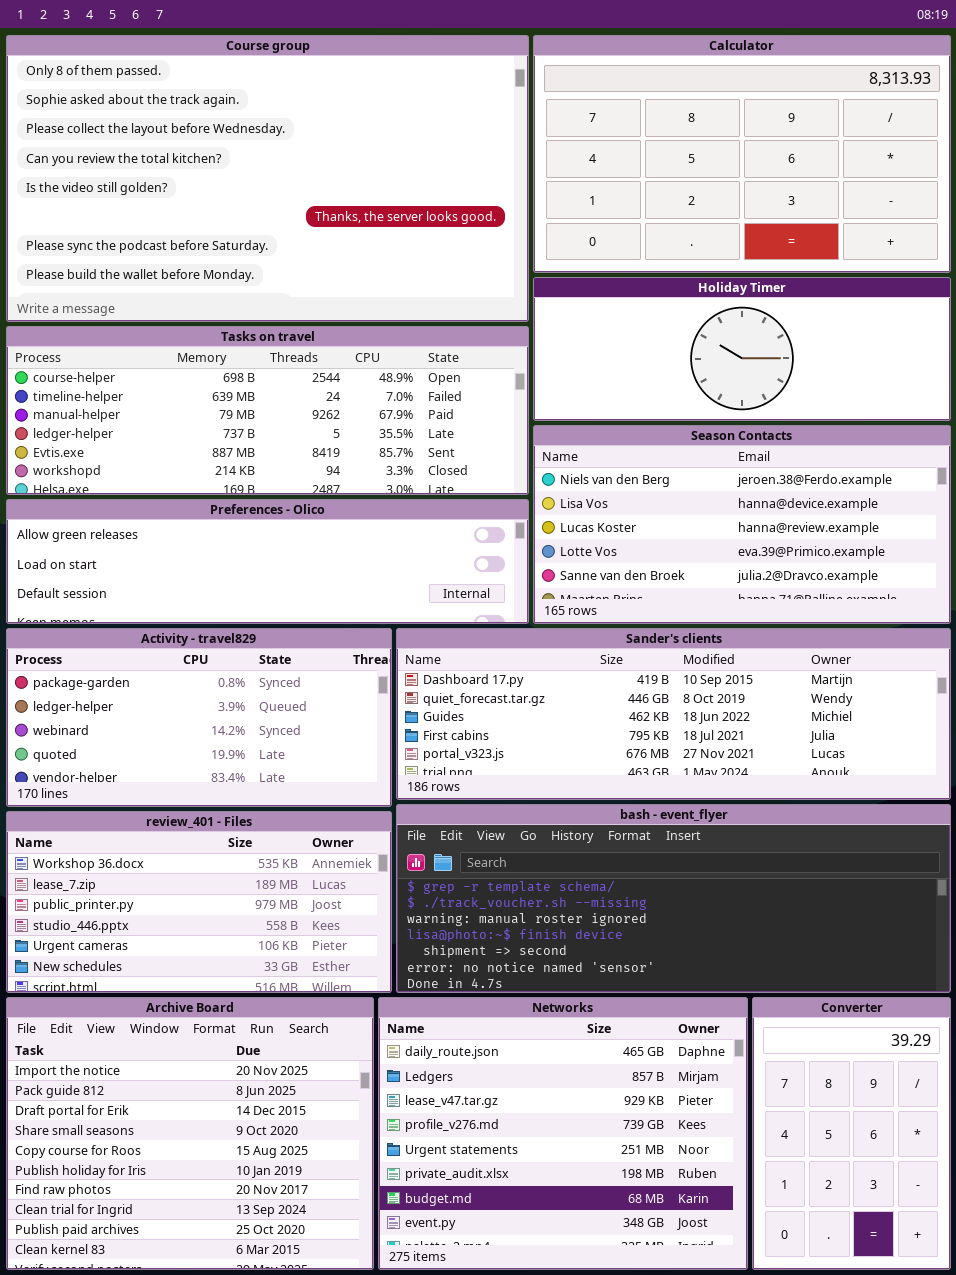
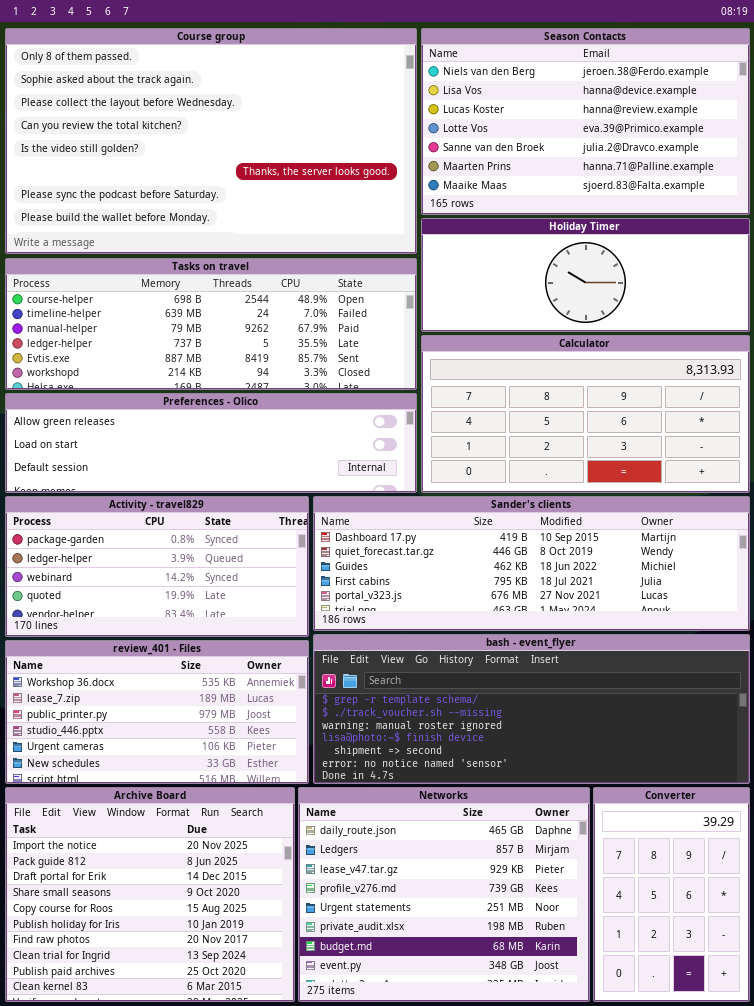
Calculator: [533,35,951,273] -> [421,335,750,493], moved, resized
Season Contacts: [533,425,951,624] -> [421,28,750,215], moved, resized

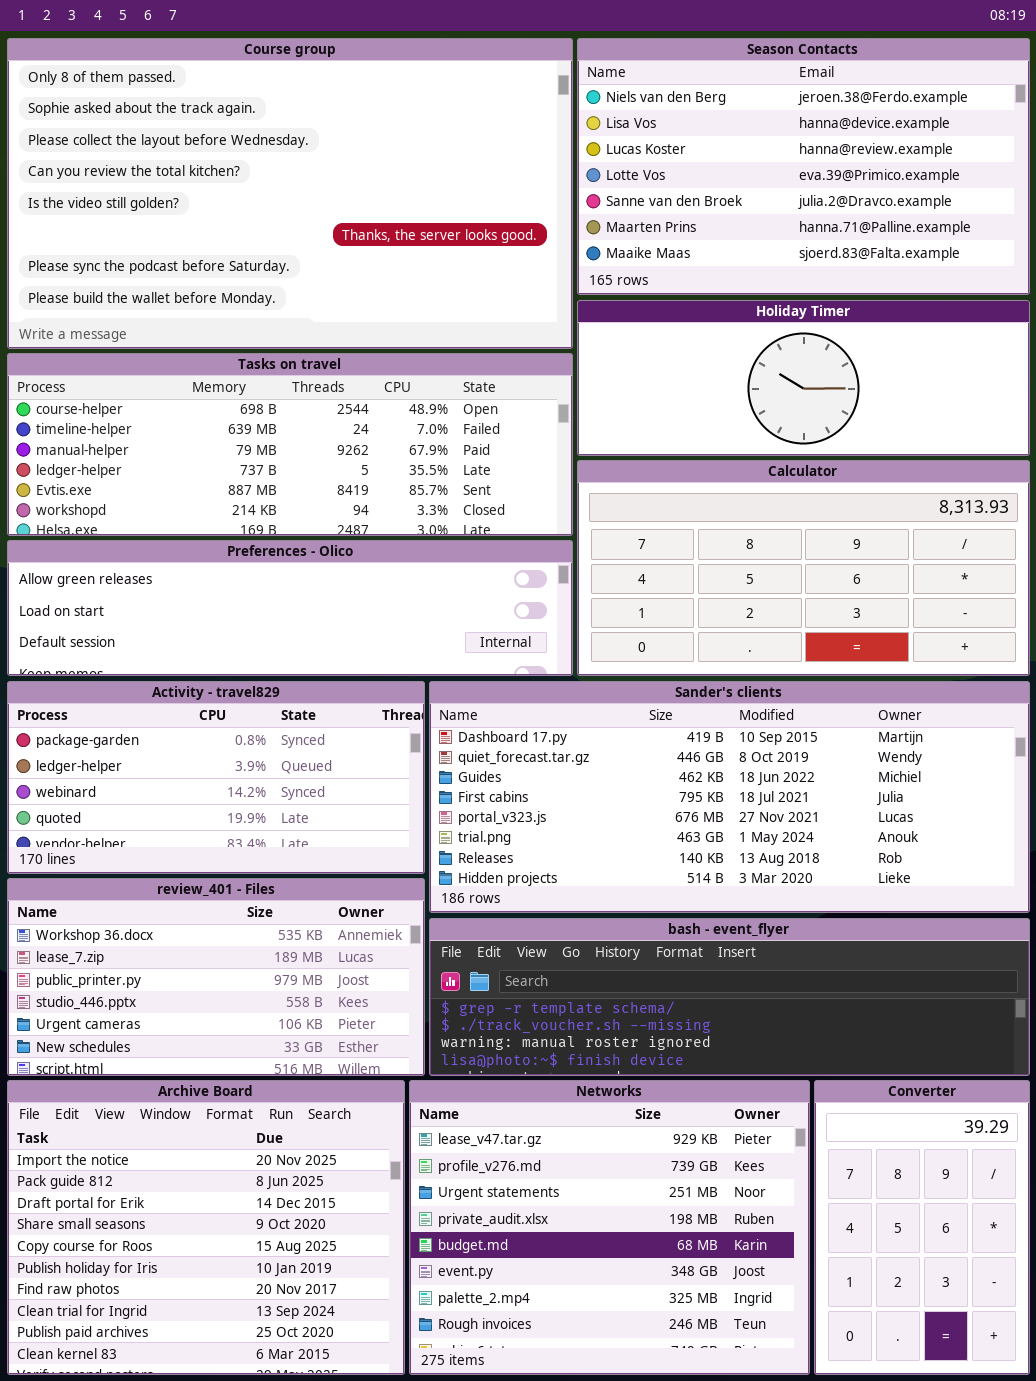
Sander's clients: [313,496,750,631] -> [429,681,1030,913], resized
bash - event_flyer: [313,634,750,784] -> [429,918,1030,1076], resized
Networks: [298,787,590,1002] -> [409,1080,810,1375], scrolled down 2 rows

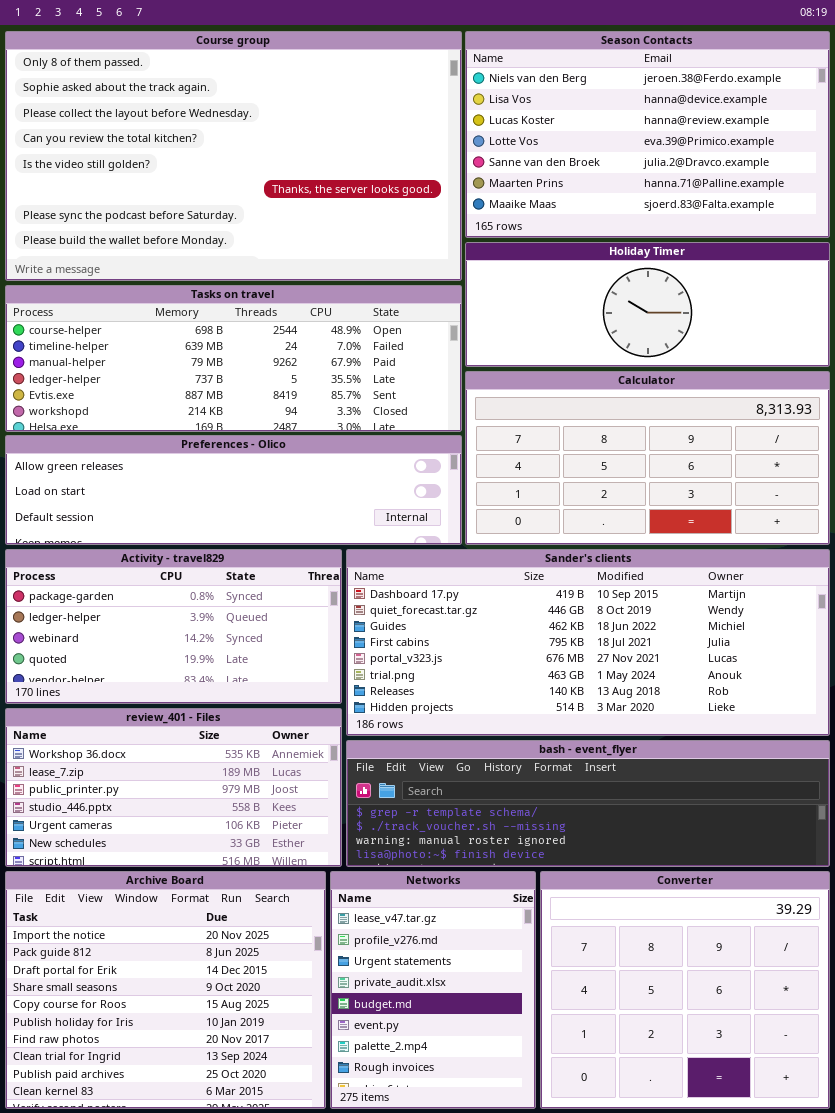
Networks: [409,1080,810,1375] -> [330,871,536,1109], resized
Converter: [814,1080,1030,1375] -> [540,871,830,1109], resized

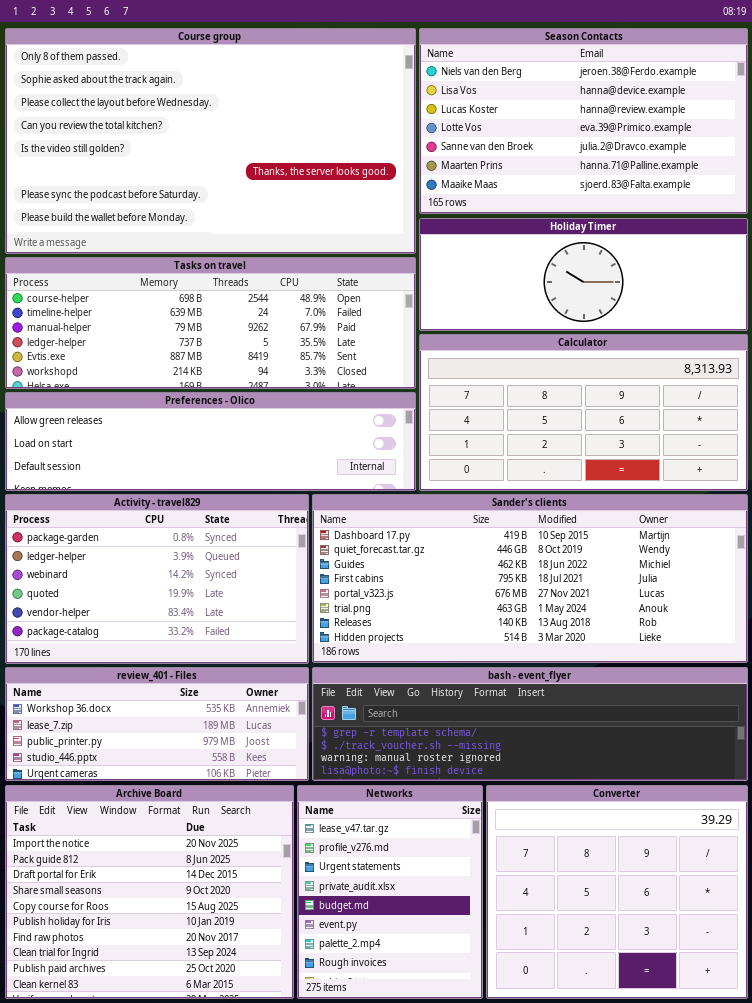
Activity - travel829: [5,549,342,704] -> [5,494,309,664], resized
review_401 - Files: [5,708,342,867] -> [5,667,309,781], resized

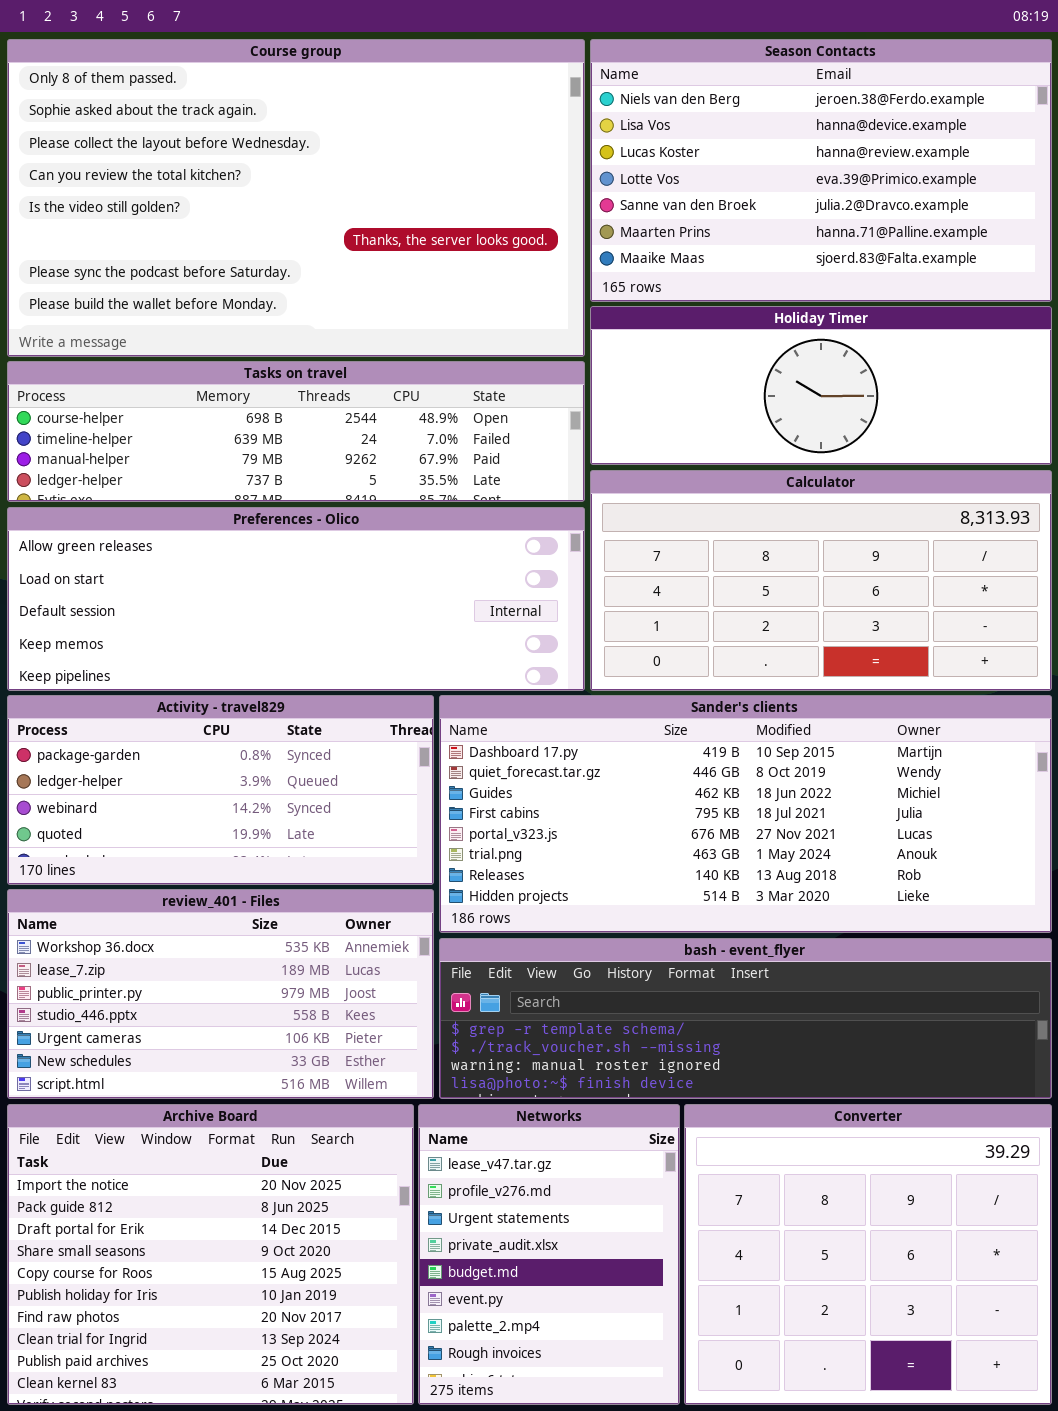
Tasks on travel: [5,257,416,389] -> [7,361,585,502], resized
Preferences - Olico: [5,392,416,491] -> [7,507,585,691], resized
Activity - travel829: [5,494,309,664] -> [7,695,434,885], resized
review_401 - Files: [5,667,309,781] -> [7,889,434,1099], resized

